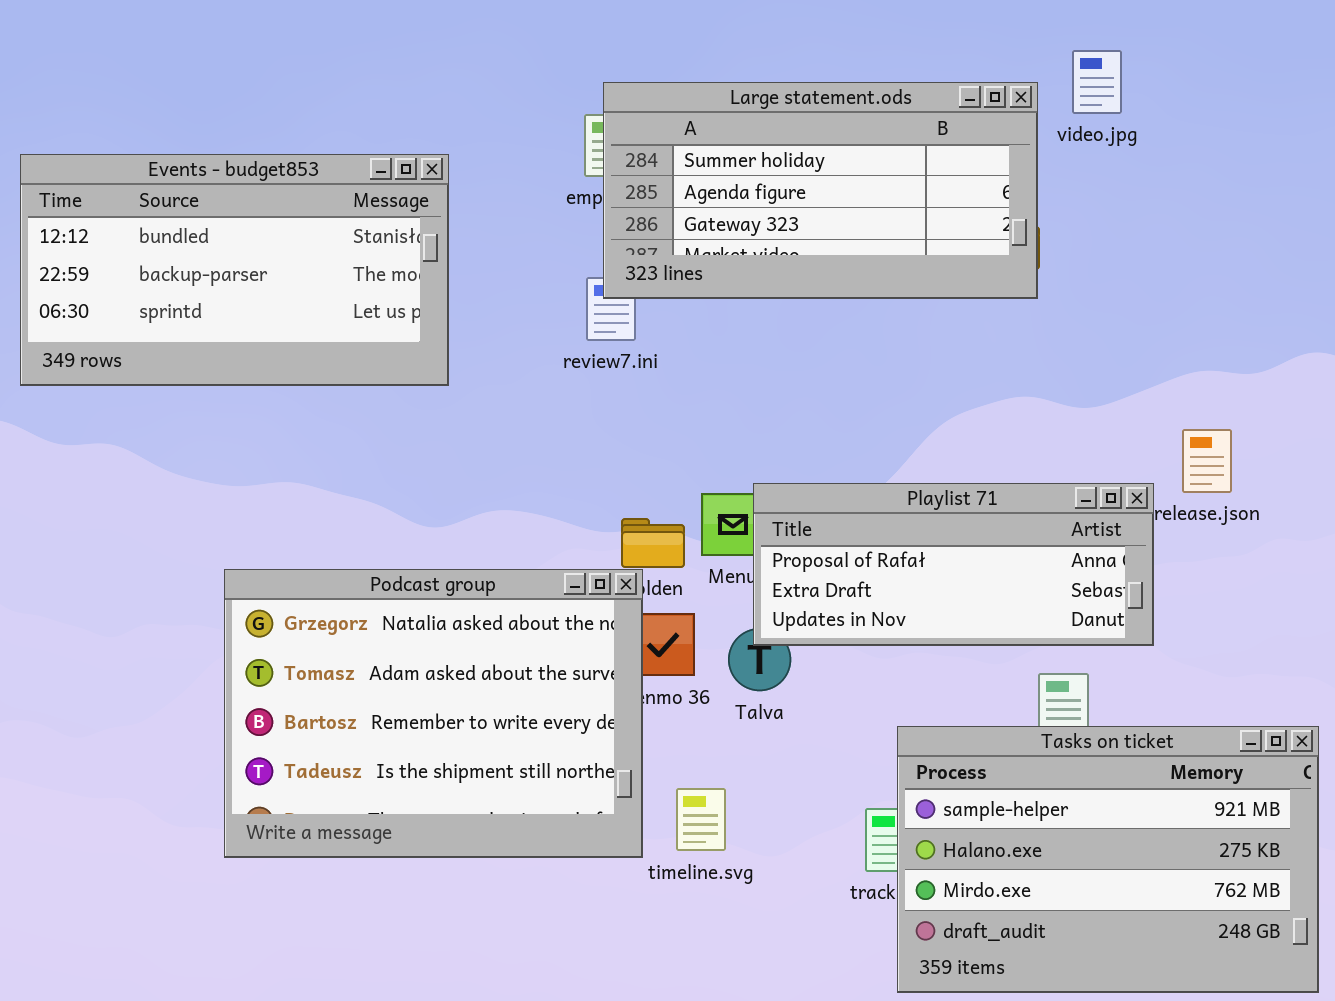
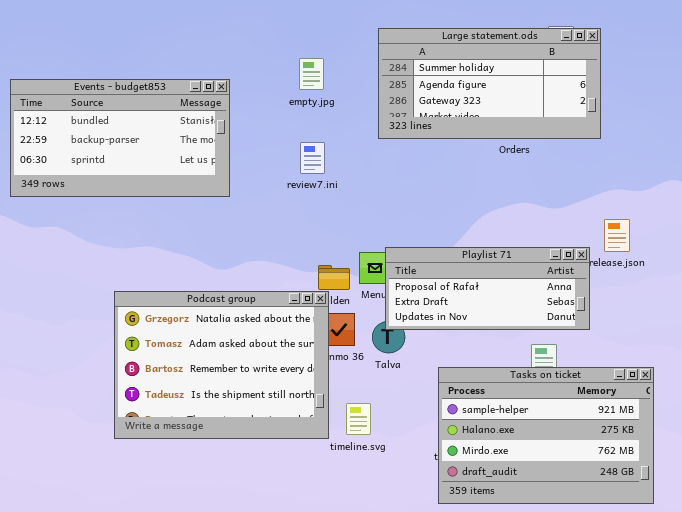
Large statement.ods: [603,82,1038,299] -> [378,28,601,139], moved
Tasks on ticket: [897,726,1319,993] -> [438,367,654,504], moved

